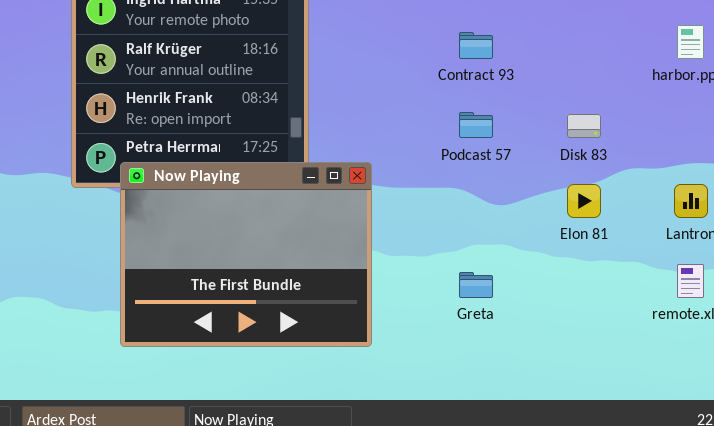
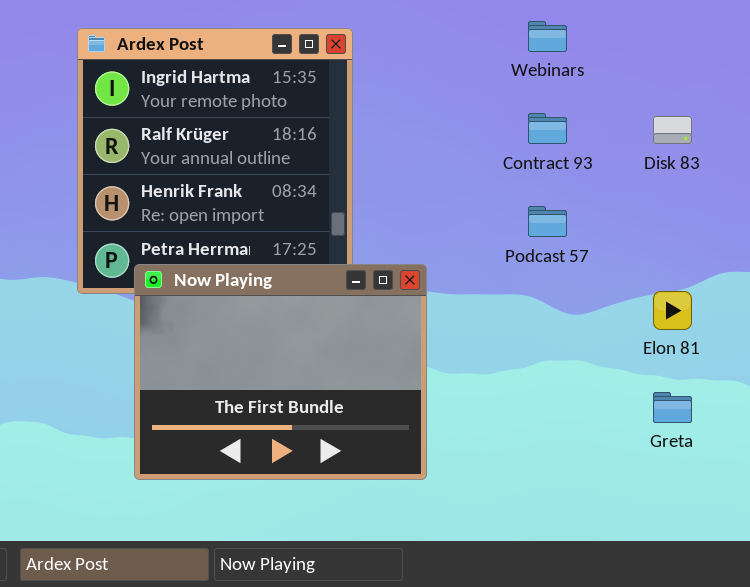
Disk 83: [567,114,601,138] -> [653,116,692,144], moved
Greta: [459,272,493,298] -> [653,392,692,423], moved

